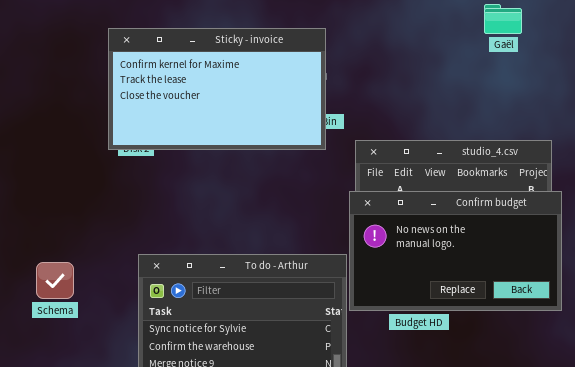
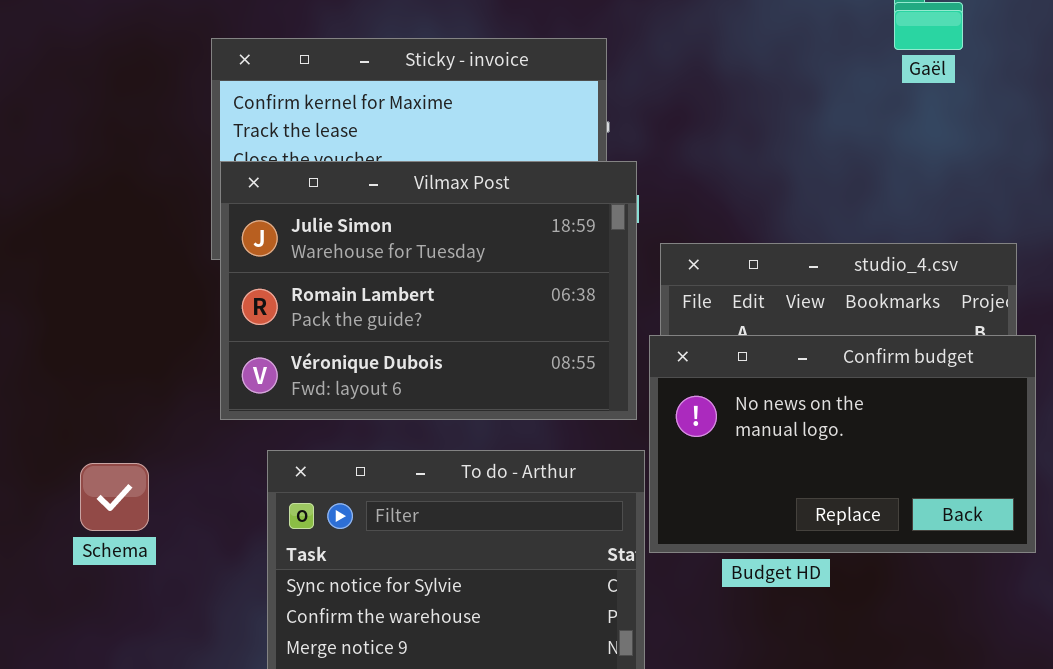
Vilmax Post: none -> [220,161,637,420], opened

